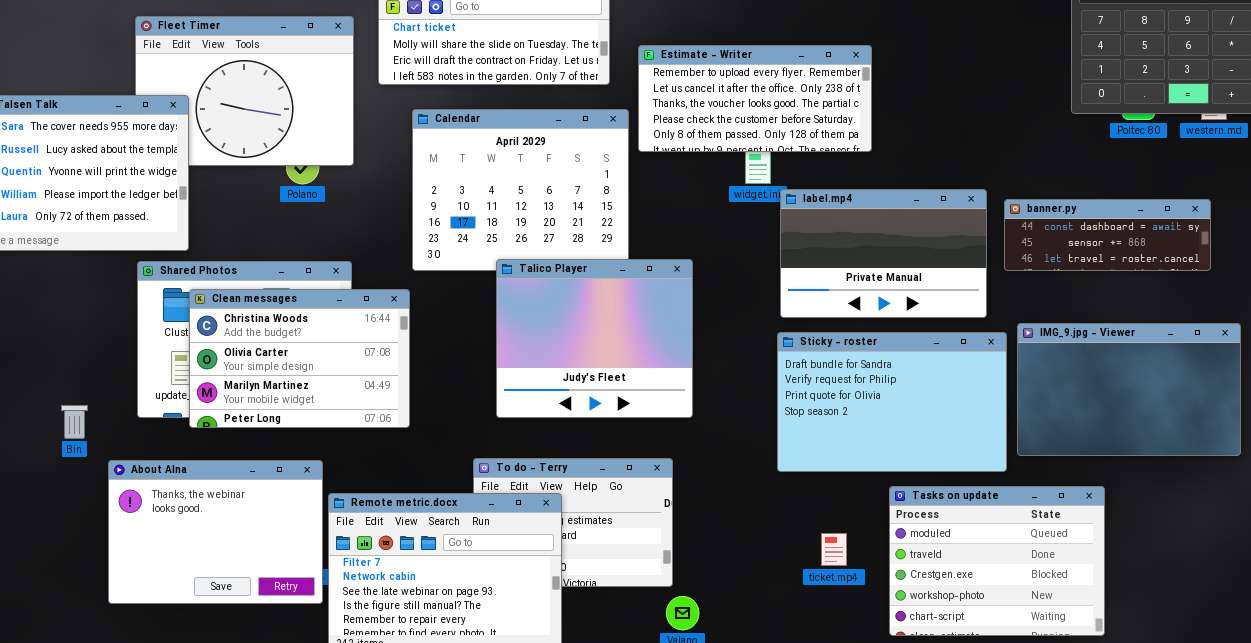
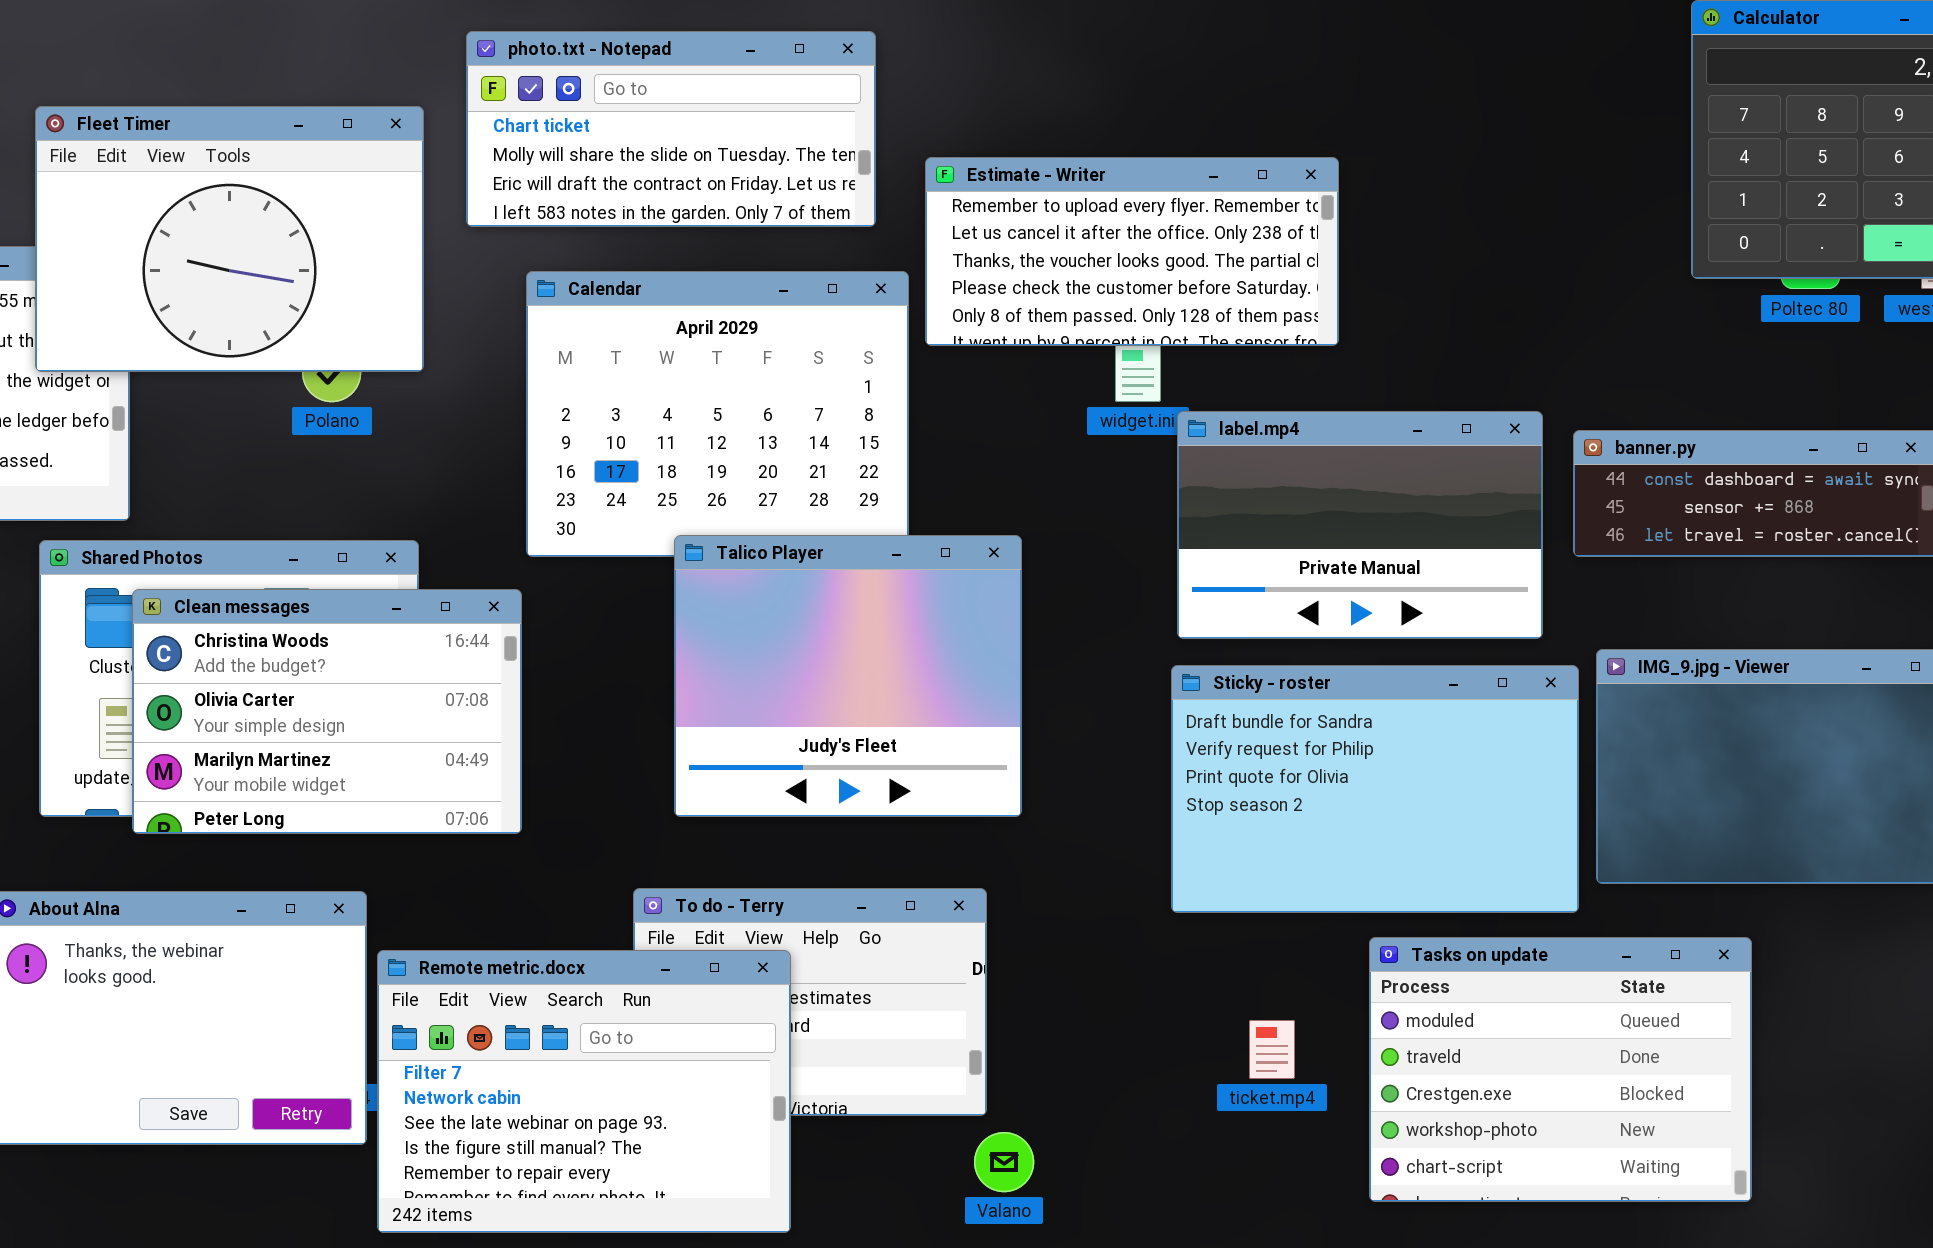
Fleet Timer: [135,16,354,166] -> [35,106,424,372], raised

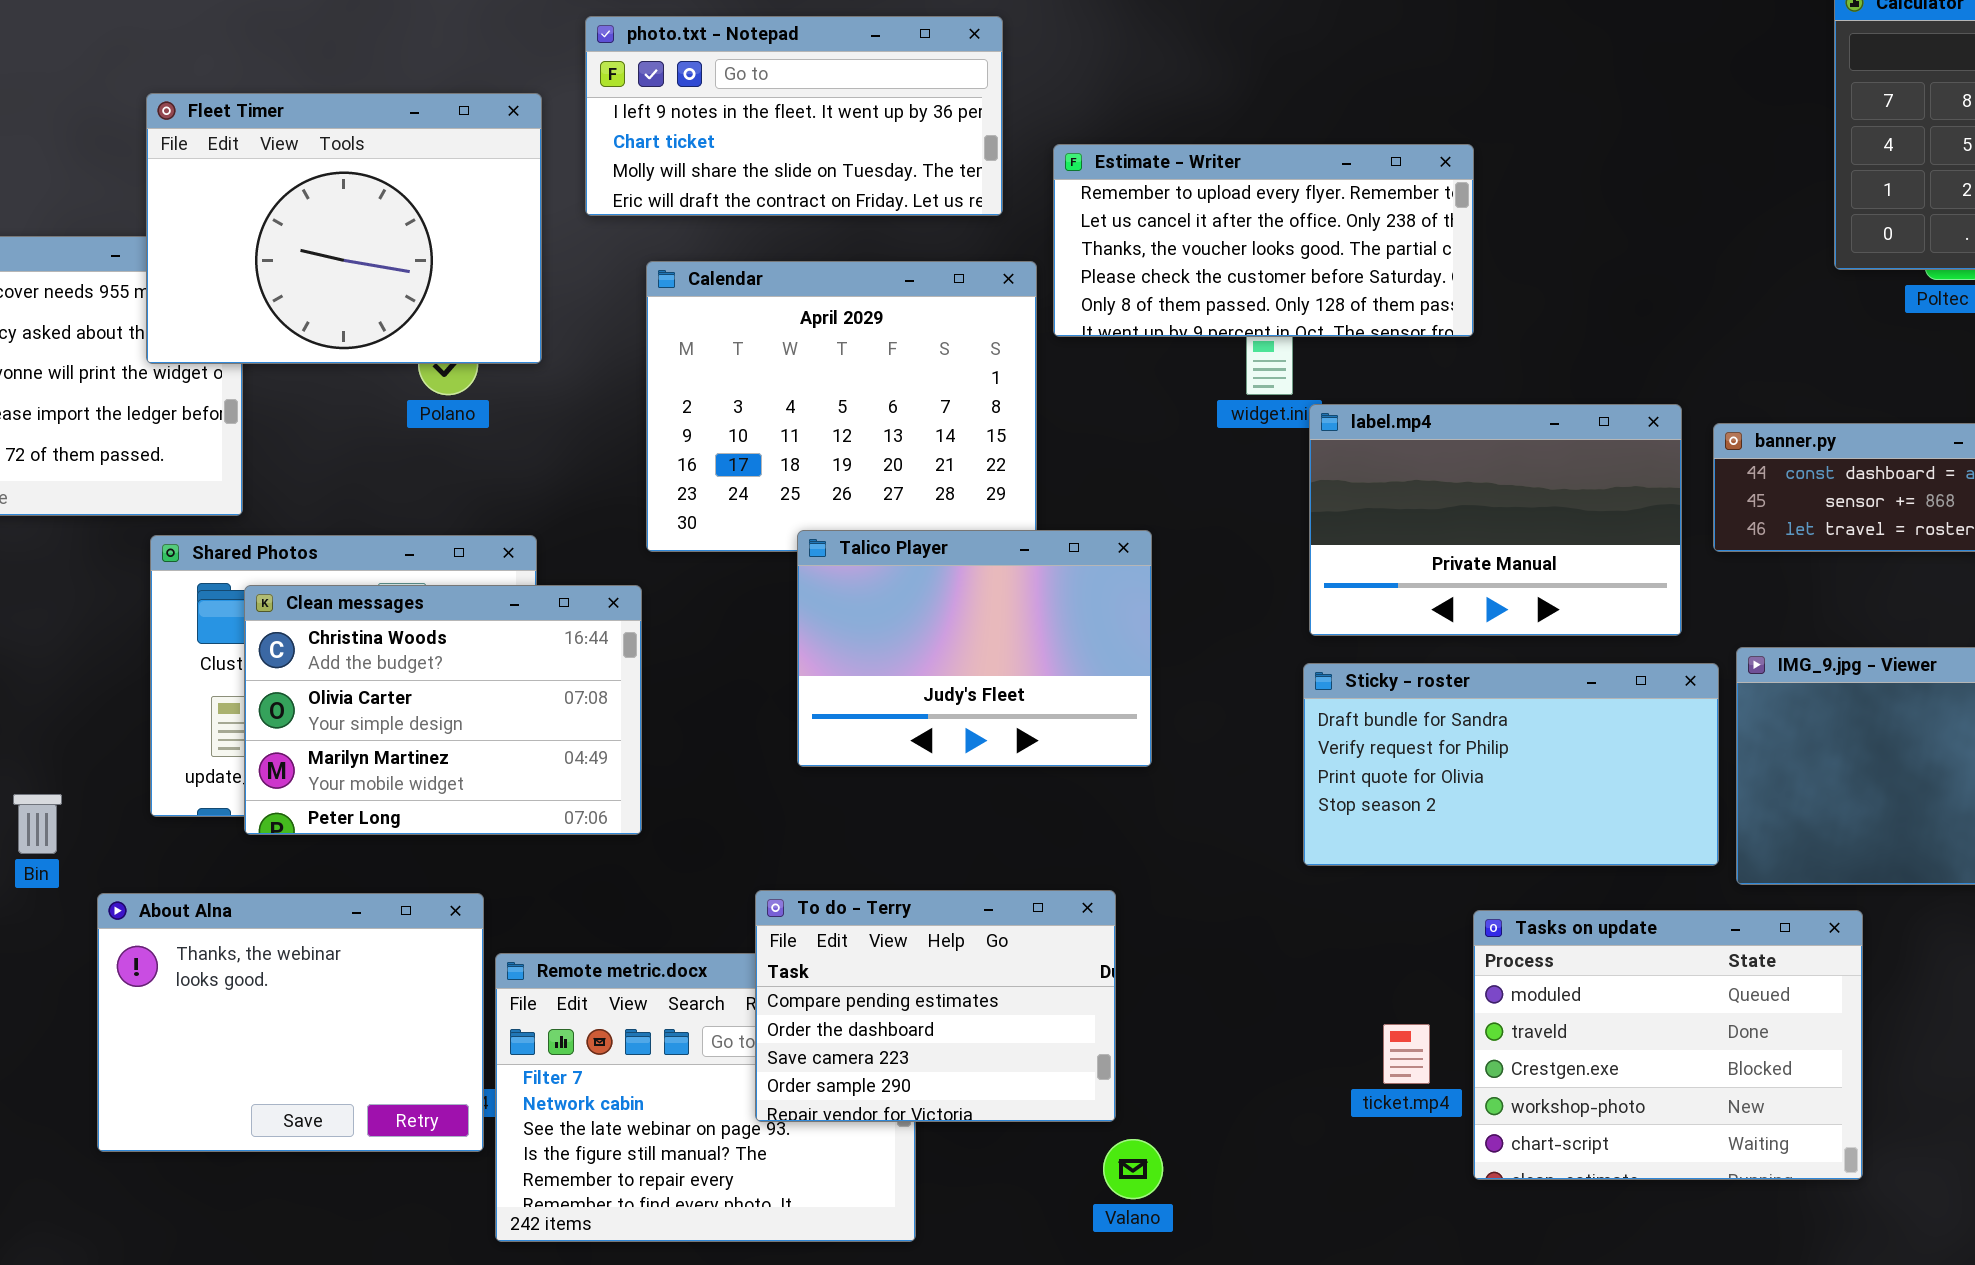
photo.txt - Notepad: [466,31,876,227] -> [585,16,1003,216], scrolled up 1 row
Talico Player: [674,535,1022,817] -> [797,530,1152,767], resized
Sticky - roster: [1171,665,1579,913] -> [1303,663,1719,866], resized
To do - Terry: [633,888,987,1116] -> [755,890,1116,1122], raised
Tasks on update: [1369,937,1752,1202] -> [1473,910,1863,1180], moved

